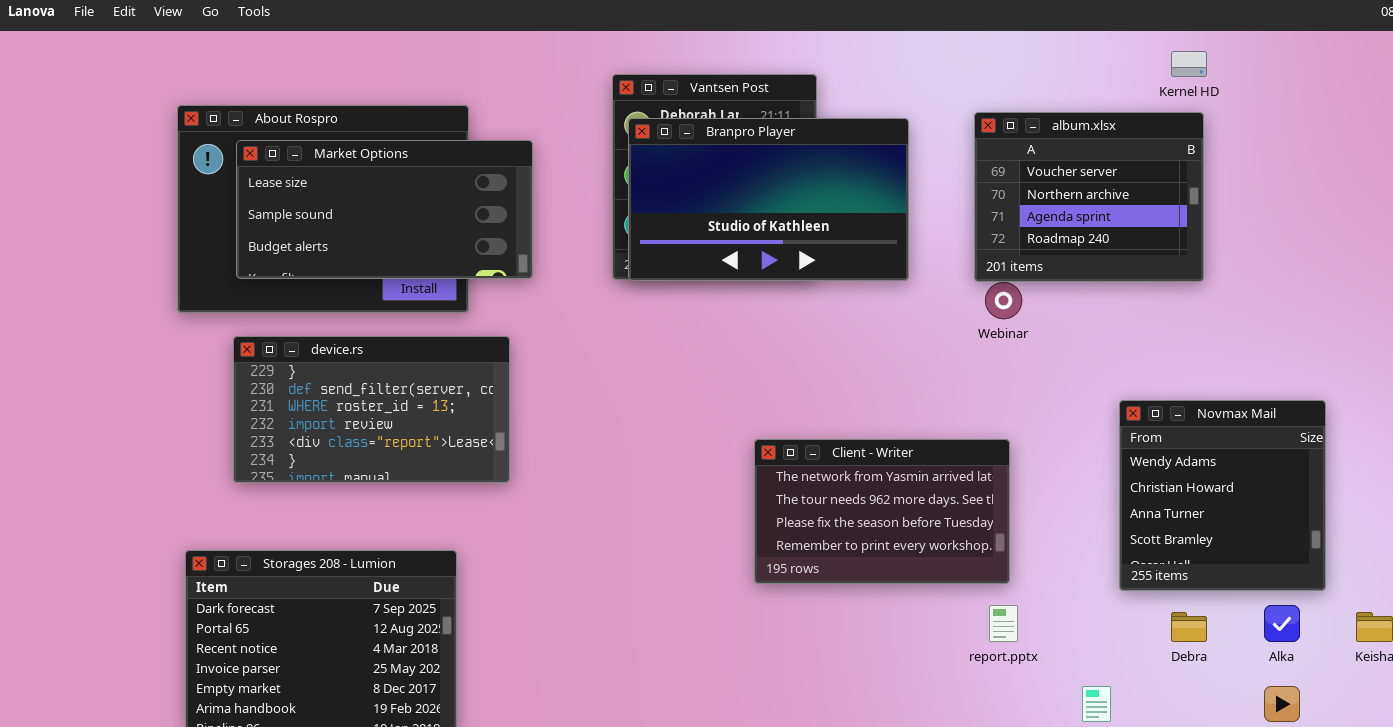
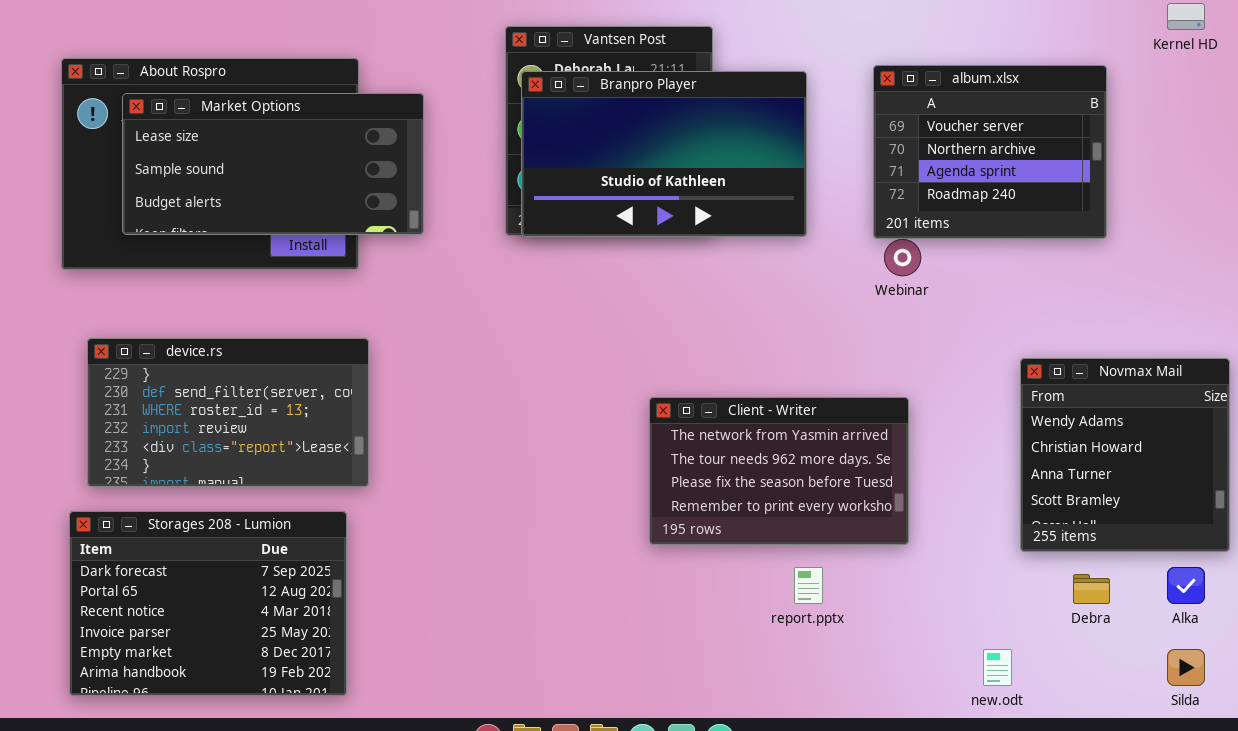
Kernel HD: [1171,51,1207,77] -> [1167,3,1205,30], moved
device.rs: [233,336,510,483] -> [87,338,369,487], moved
report.pptx: [989,605,1018,642] -> [794,567,823,604], moved

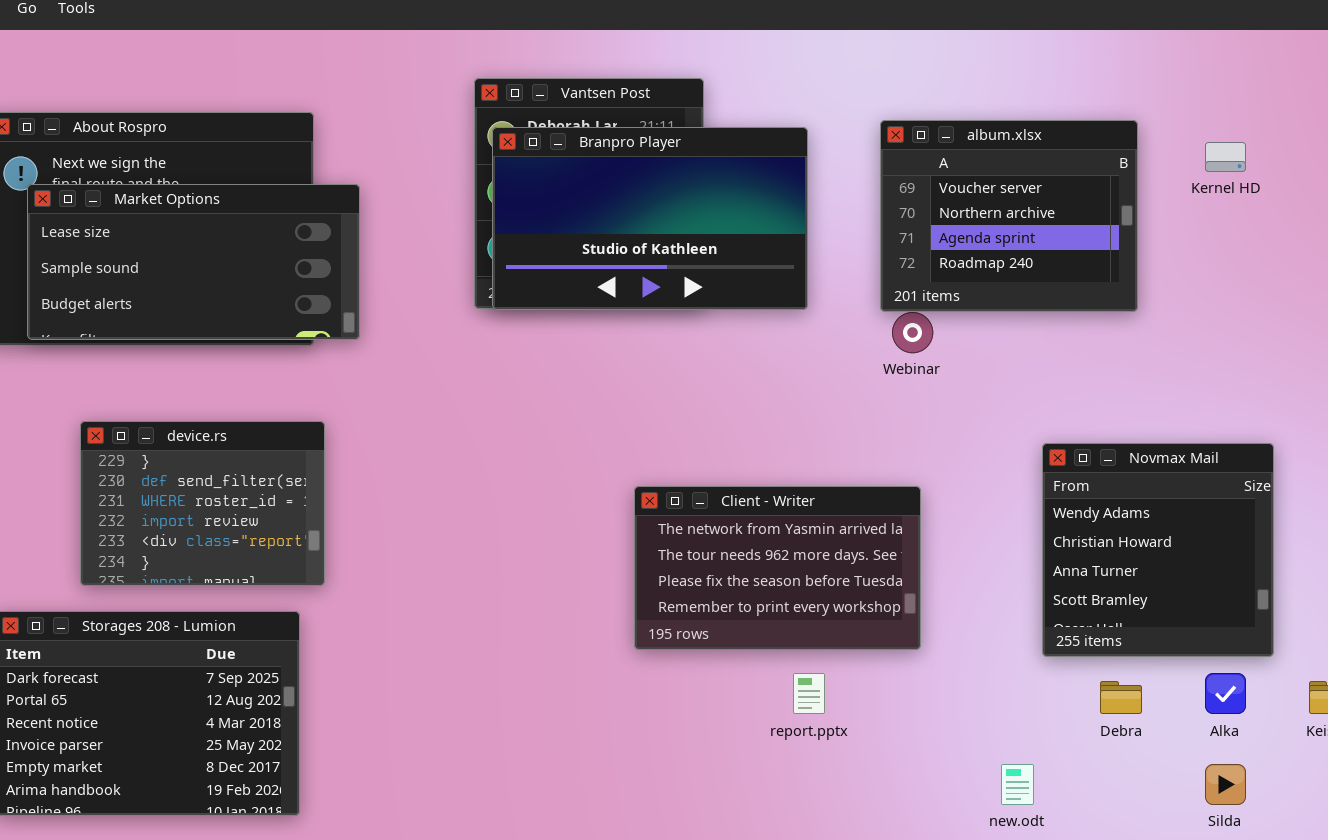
Kernel HD: [1167,3,1205,30] -> [1205,142,1246,172], moved
Market Options: [122,93,424,235] -> [27,184,360,340], moved
device.rs: [87,338,369,487] -> [80,421,325,586], resized

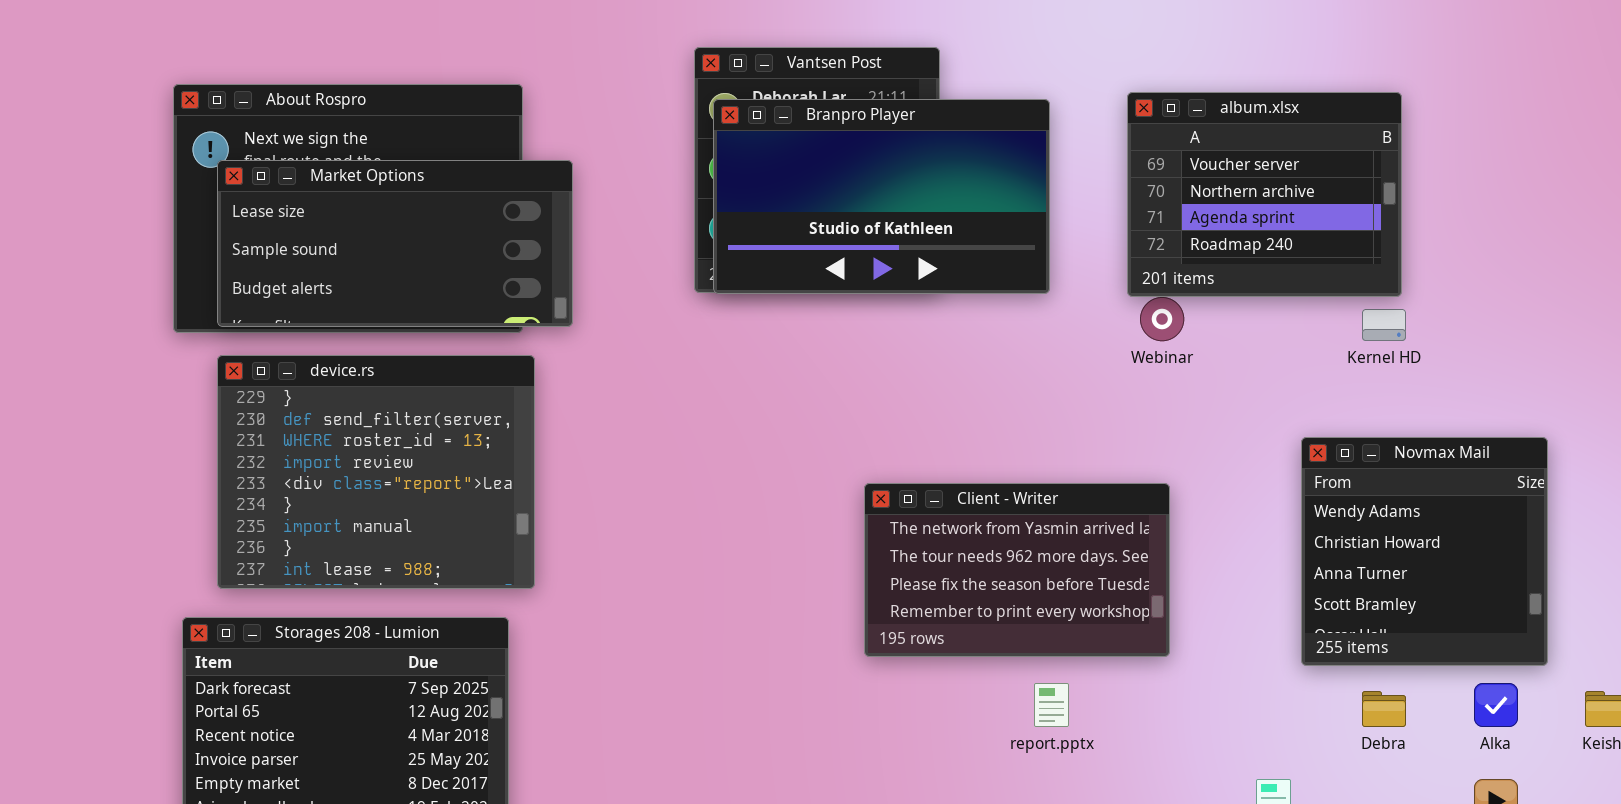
Kernel HD: [1205,142,1246,172] -> [1362,309,1406,341], moved
device.rs: [80,421,325,586] -> [217,355,535,589], resized

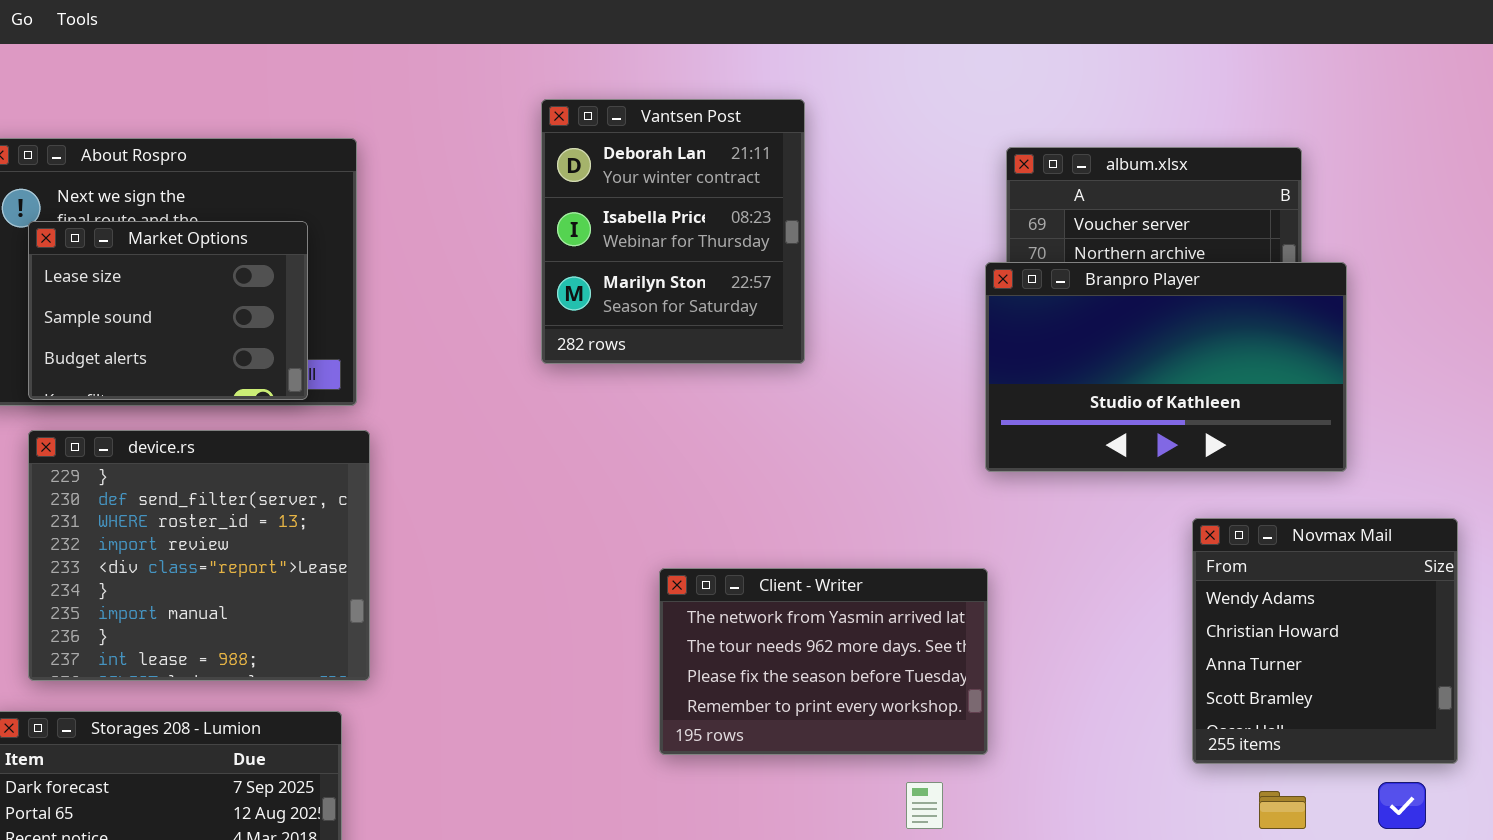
Branpro Player: [713,99,1050,294] -> [985,262,1347,472], moved
Market Options: [217,160,573,327] -> [28,221,308,400], resized
Client - Writer: [864,483,1170,657] -> [659,568,988,755], moved

